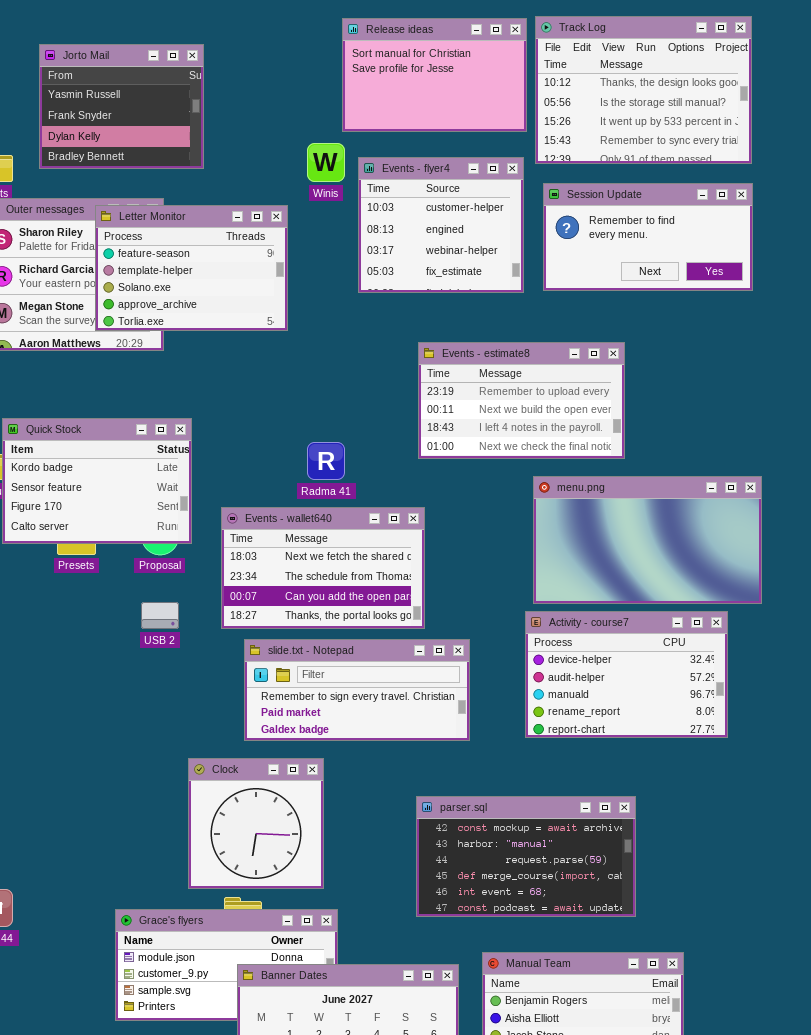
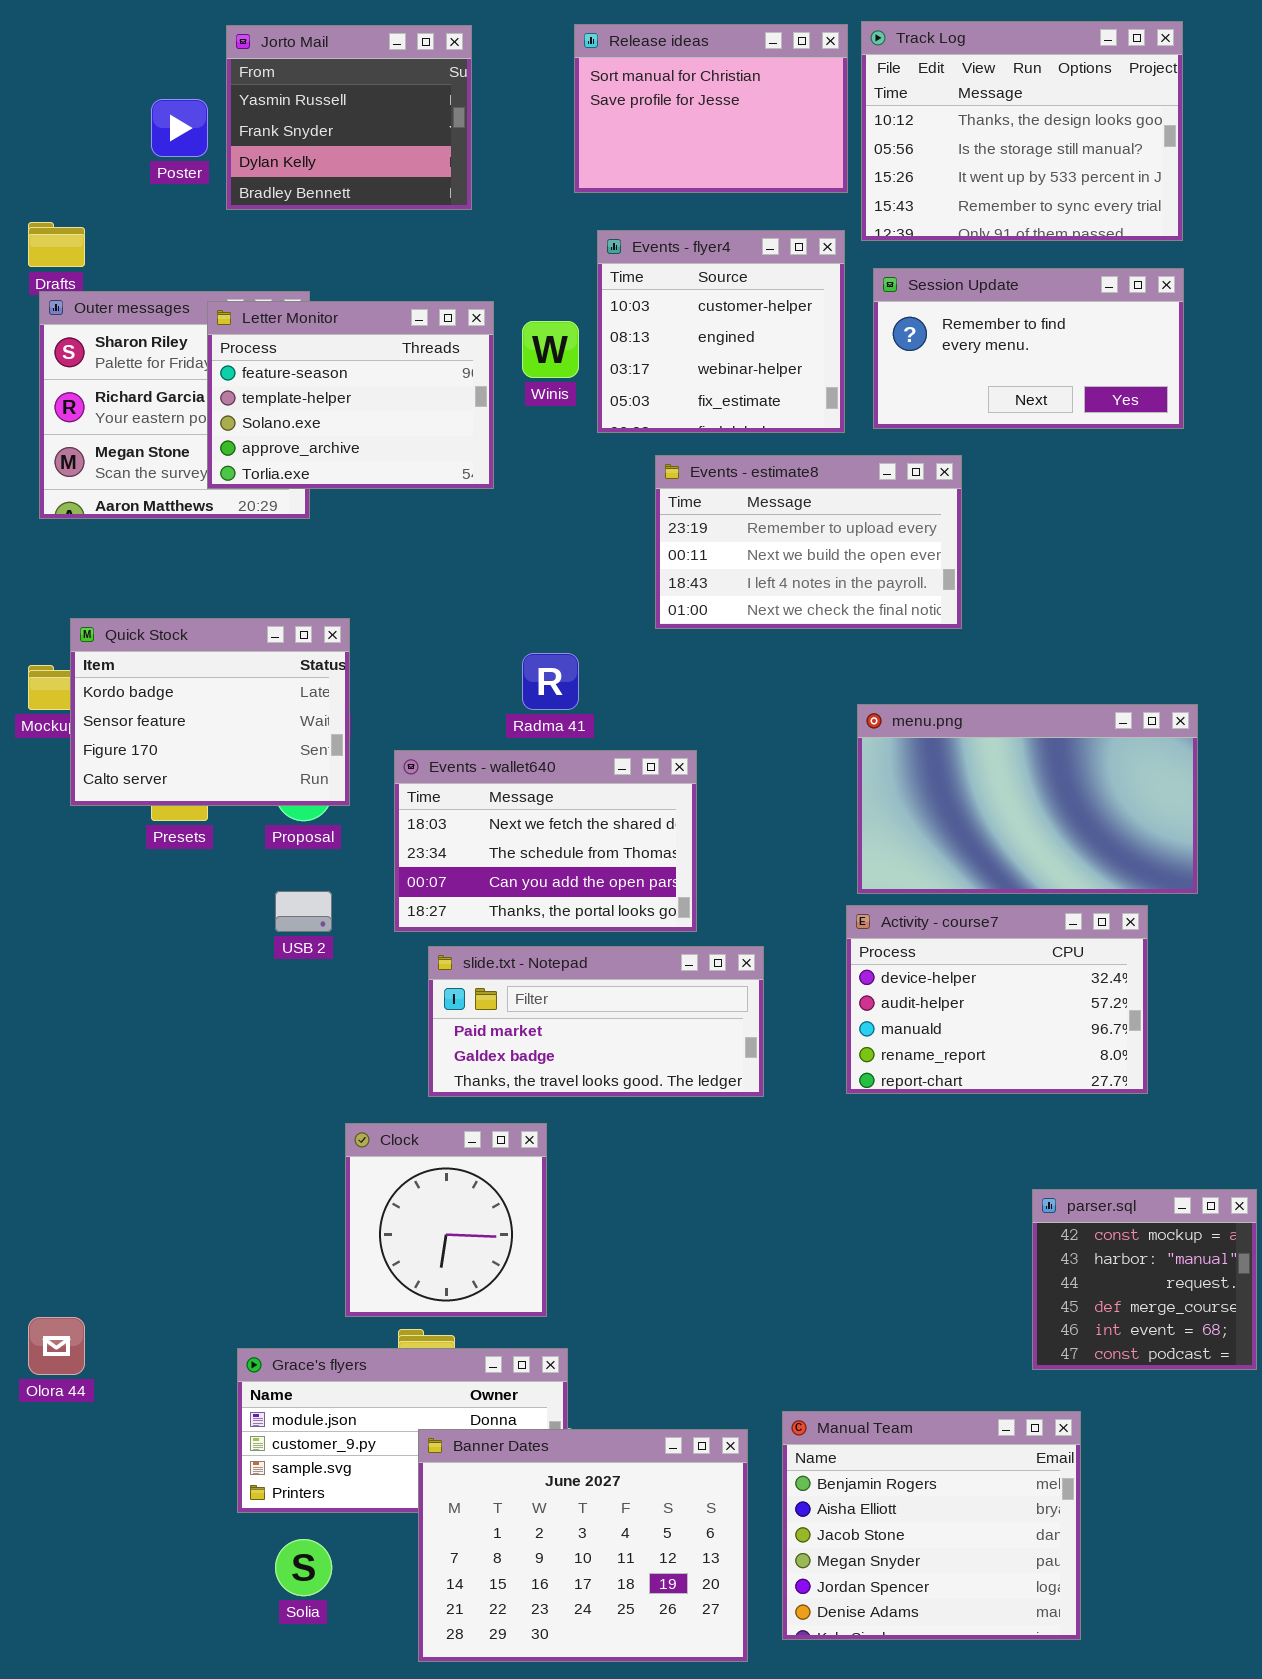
Jorto Mail: [39,44,204,169] -> [226,25,472,210], moved
Winis: [307,143,345,182] -> [522,321,579,378], moved
Events - estimate8: [418,342,625,459] -> [655,455,962,629], moved
slide.txt - Notepad: [244,639,470,741] -> [428,946,764,1097], scrolled down 1 row
parser.sql: [416,796,636,917] -> [1032,1189,1257,1370], moved, resized

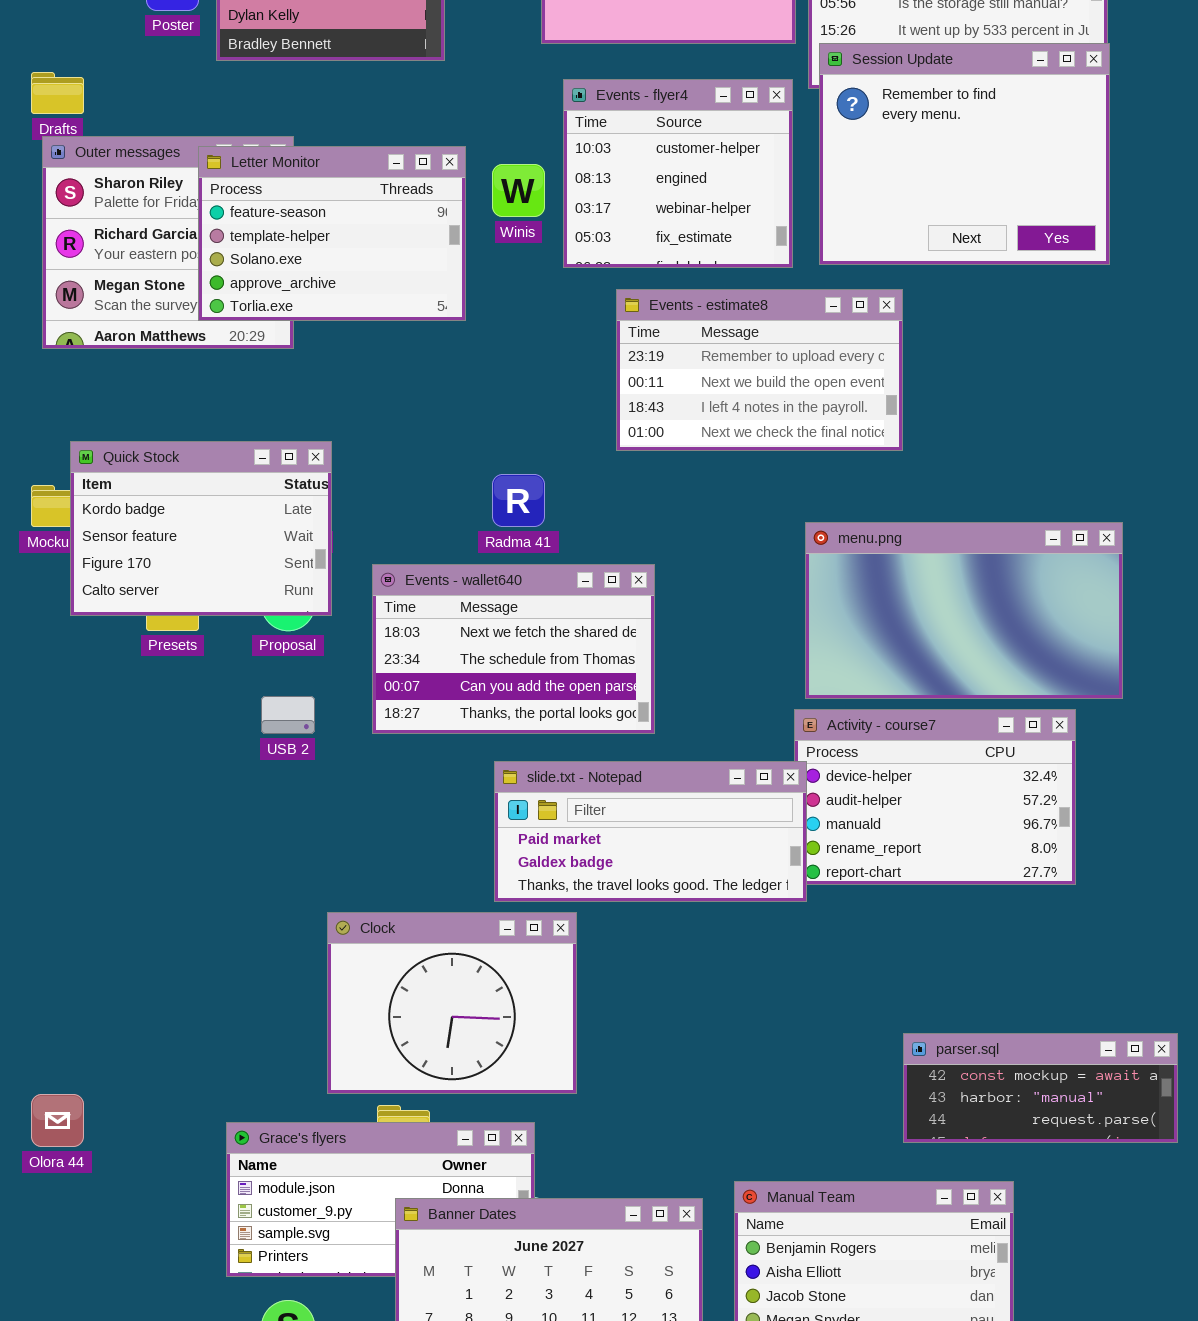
Session Update: [873,268,1184,429] -> [819,43,1110,265], resized
slide.txt - Notepad: [428,946,764,1097] -> [494,761,807,902], moved
Clock: [345,1123,547,1317] -> [327,912,577,1094], resized
parser.sql: [1032,1189,1257,1370] -> [903,1033,1178,1143], resized

